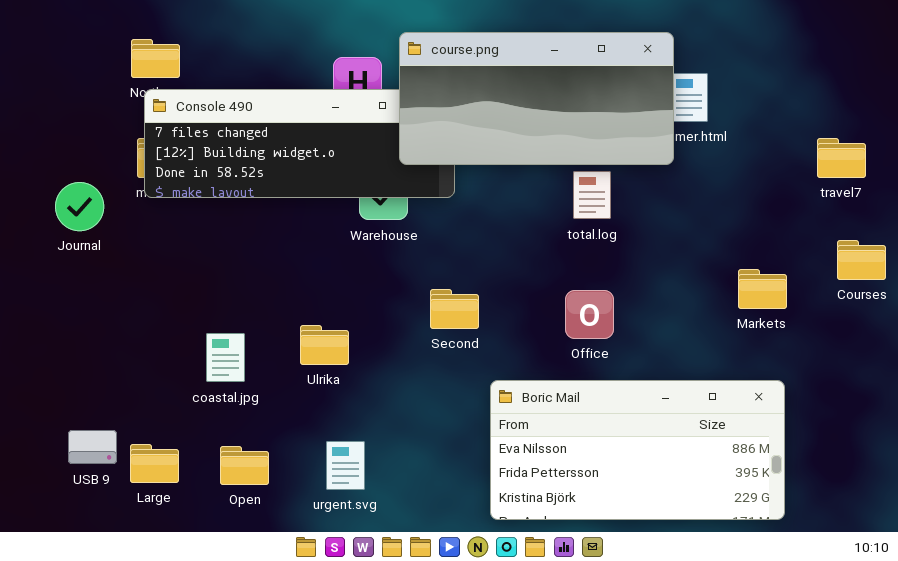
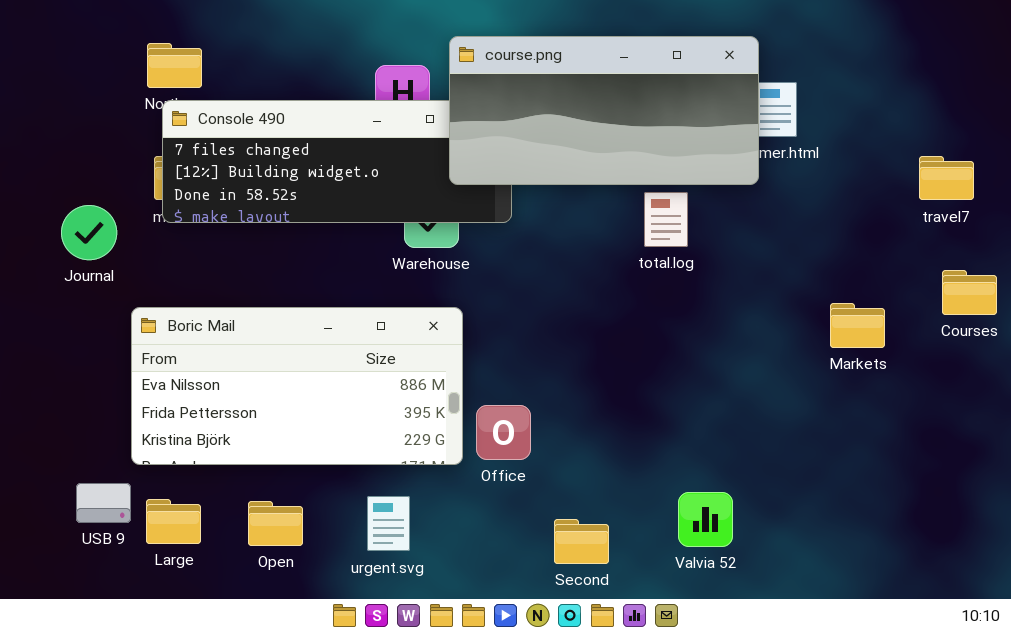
Second: [430,289,479,329] -> [554,519,609,564], moved
Office: [565,290,614,339] -> [476,405,531,460], moved
Boric Mail: [490,380,785,520] -> [131,307,463,465], moved

